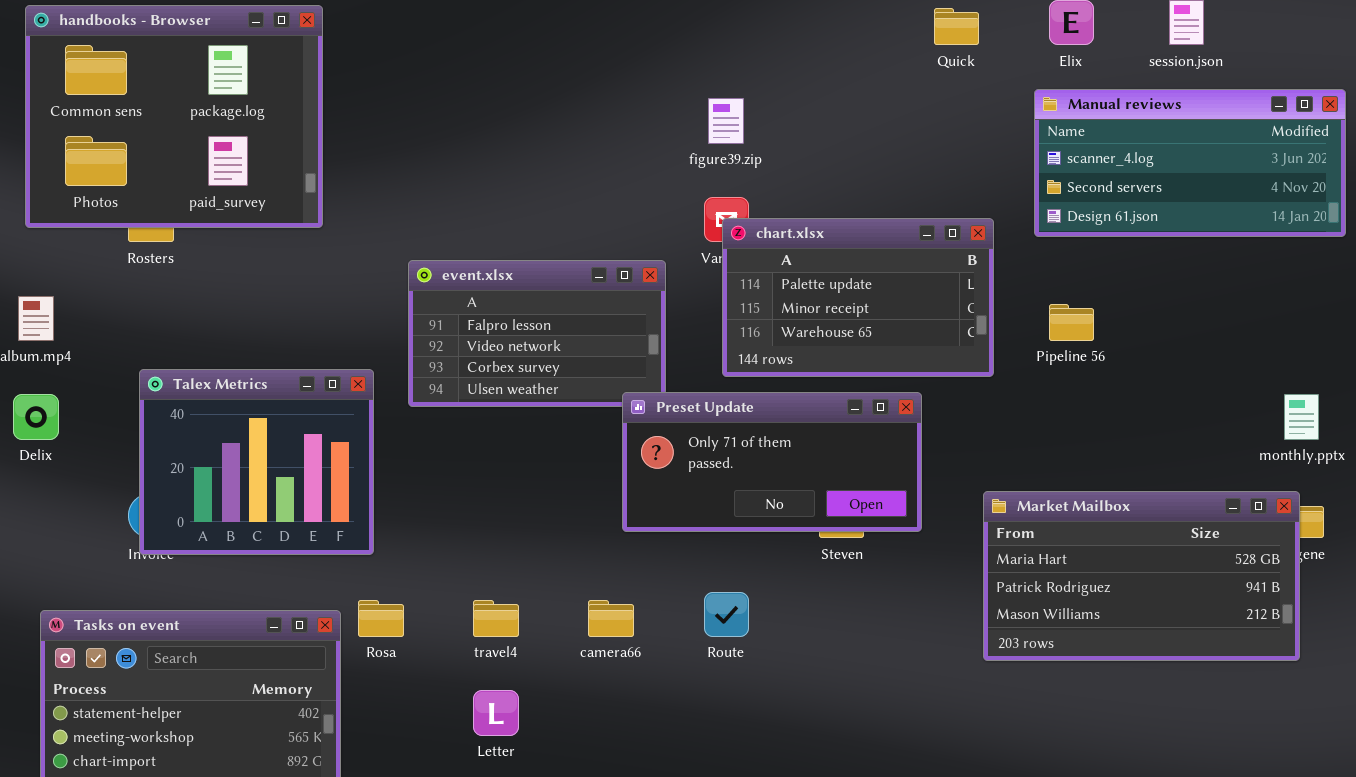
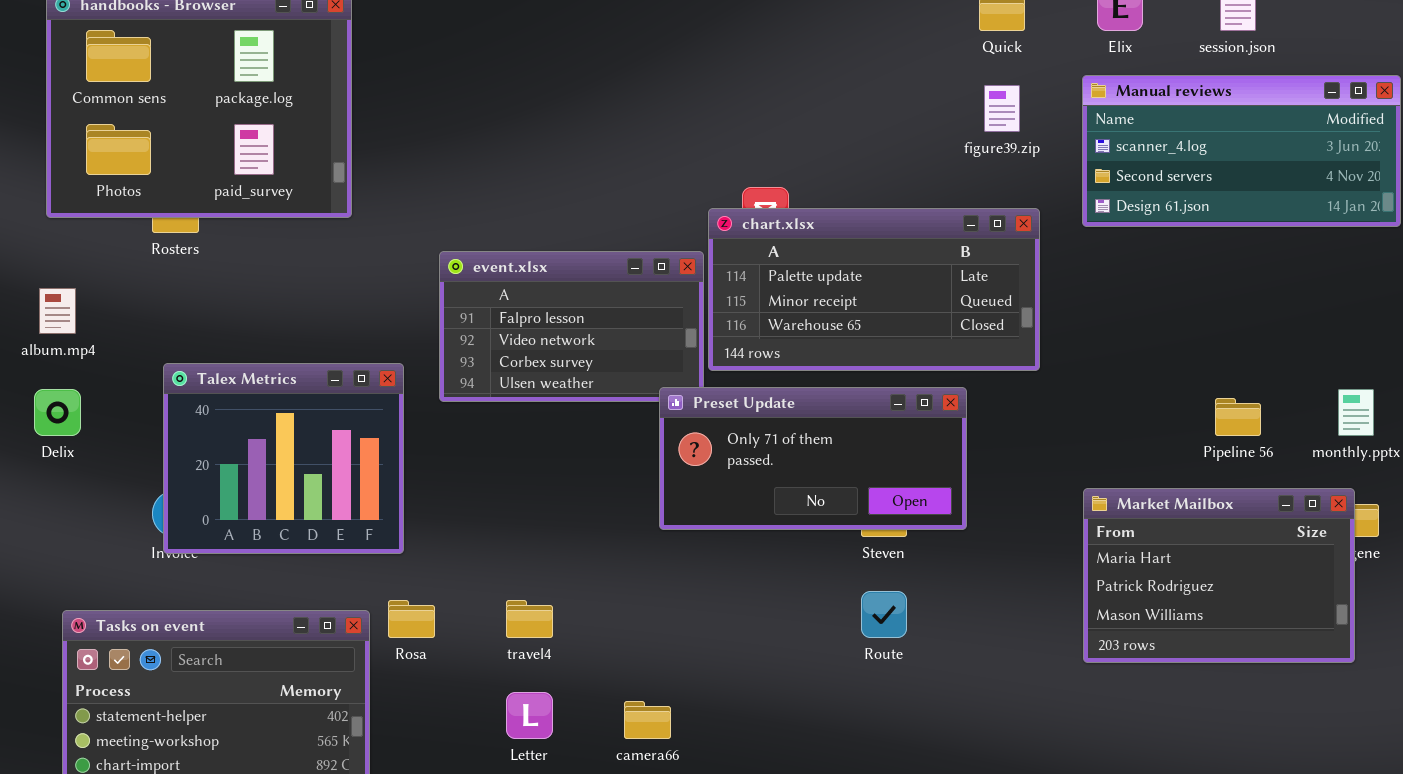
figure39.zip: [708,98,744,144] -> [984,85,1020,132], moved
chart.xlsx: [722,218,994,377] -> [708,208,1040,371], resized
Pipeline 56: [1049,304,1094,341] -> [1215,398,1261,436], moved
Market Mailbox: [983,491,1300,661] -> [1083,488,1355,663], resized
Route: [704,592,749,637] -> [861,591,907,638], moved
camera66: [588,600,634,637] -> [624,701,671,739], moved

